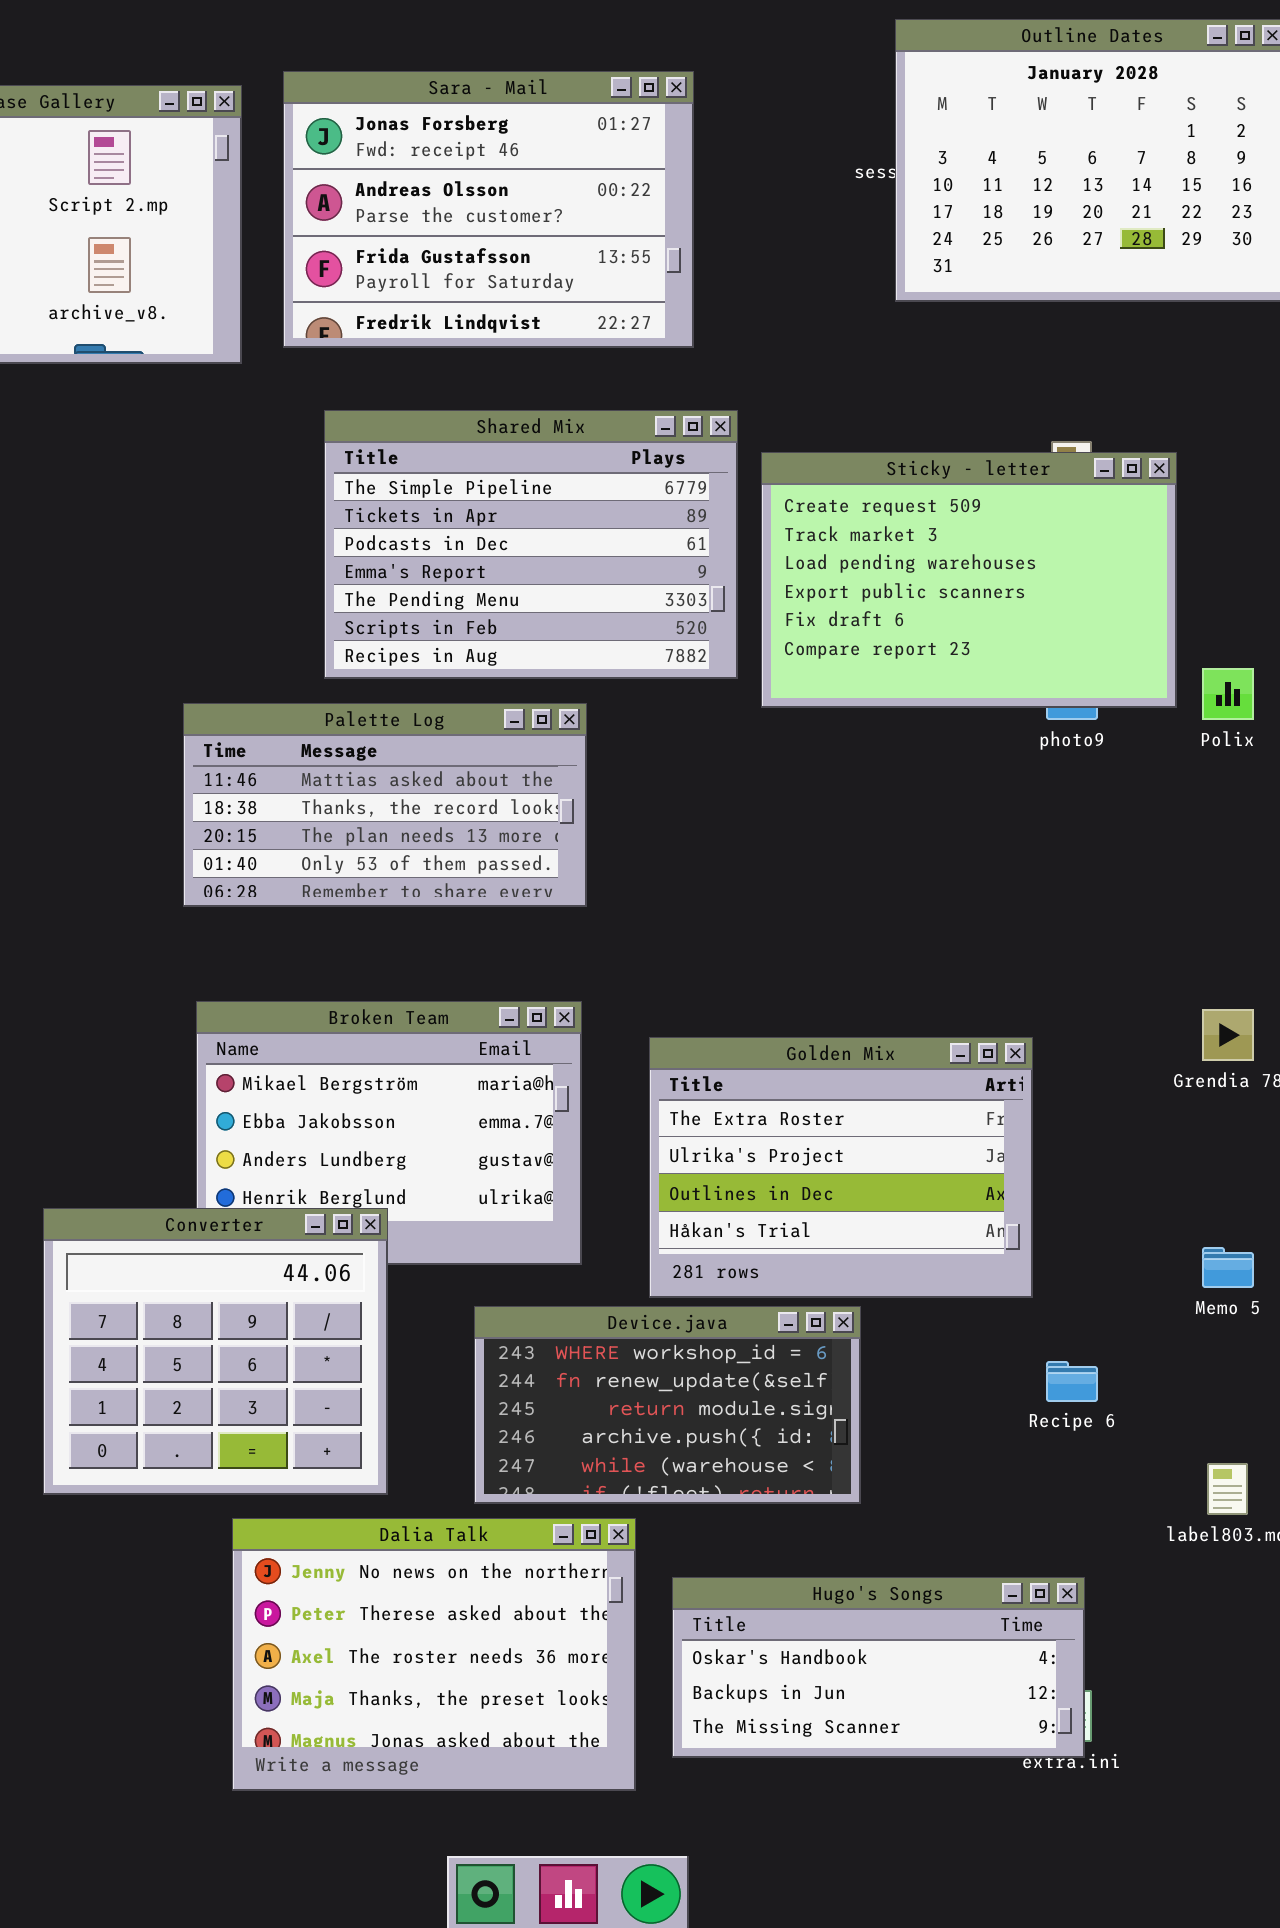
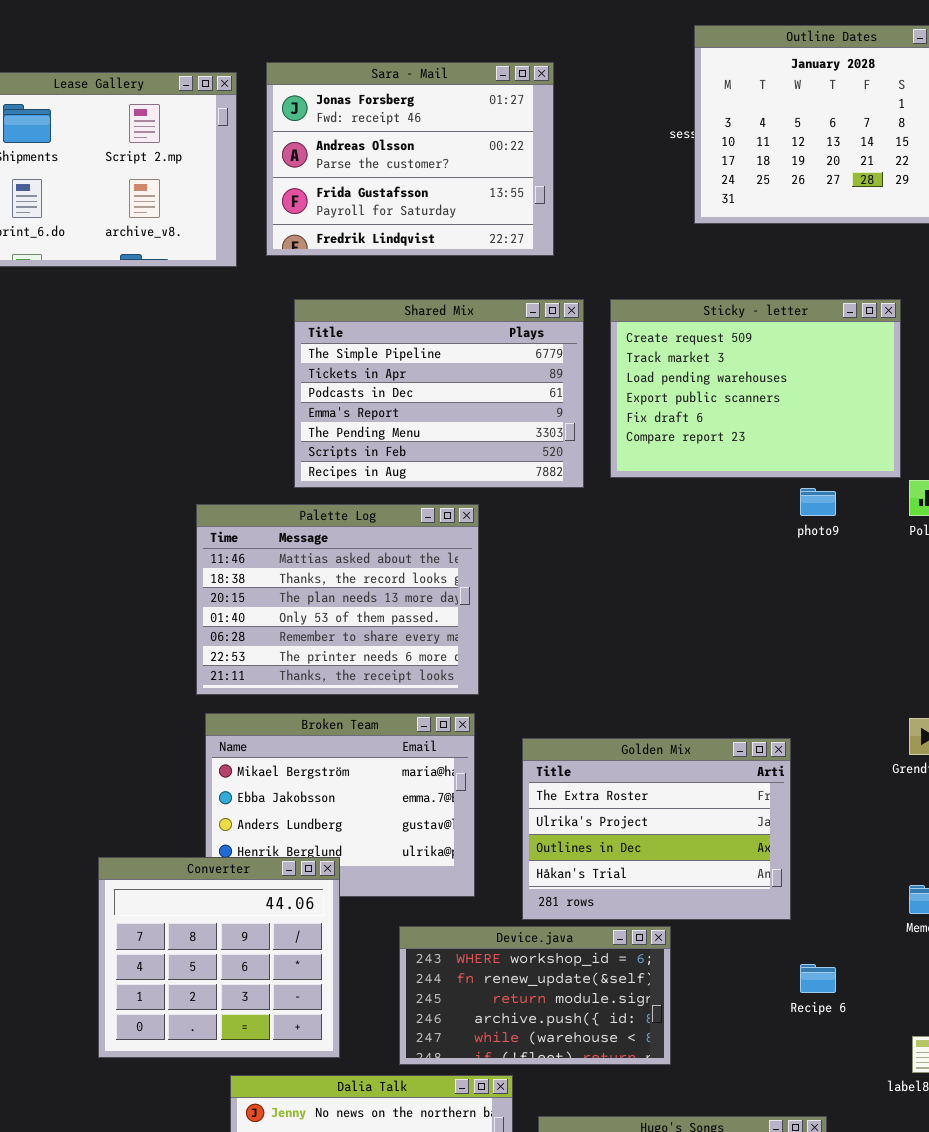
Sticky - letter: [761,452,1177,708] -> [610,299,901,478], moved
Palette Log: [183,703,587,907] -> [196,504,479,695], resized

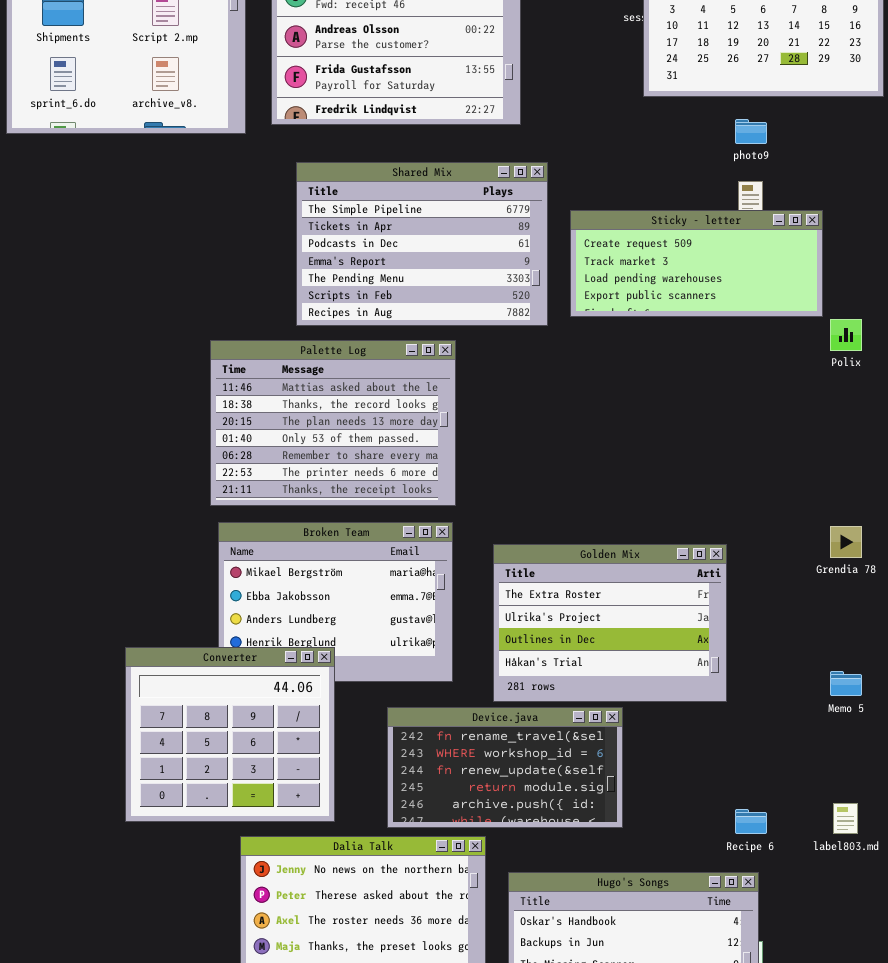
Sticky - letter: [610,299,901,478] -> [570,210,823,317], resized
photo9: [800,488,836,516] -> [735,119,767,144], moved
Device.java: [399,926,671,1065] -> [387,707,623,828], scrolled up 1 row
Recipe 6: [800,964,836,993] -> [735,809,767,834], moved

